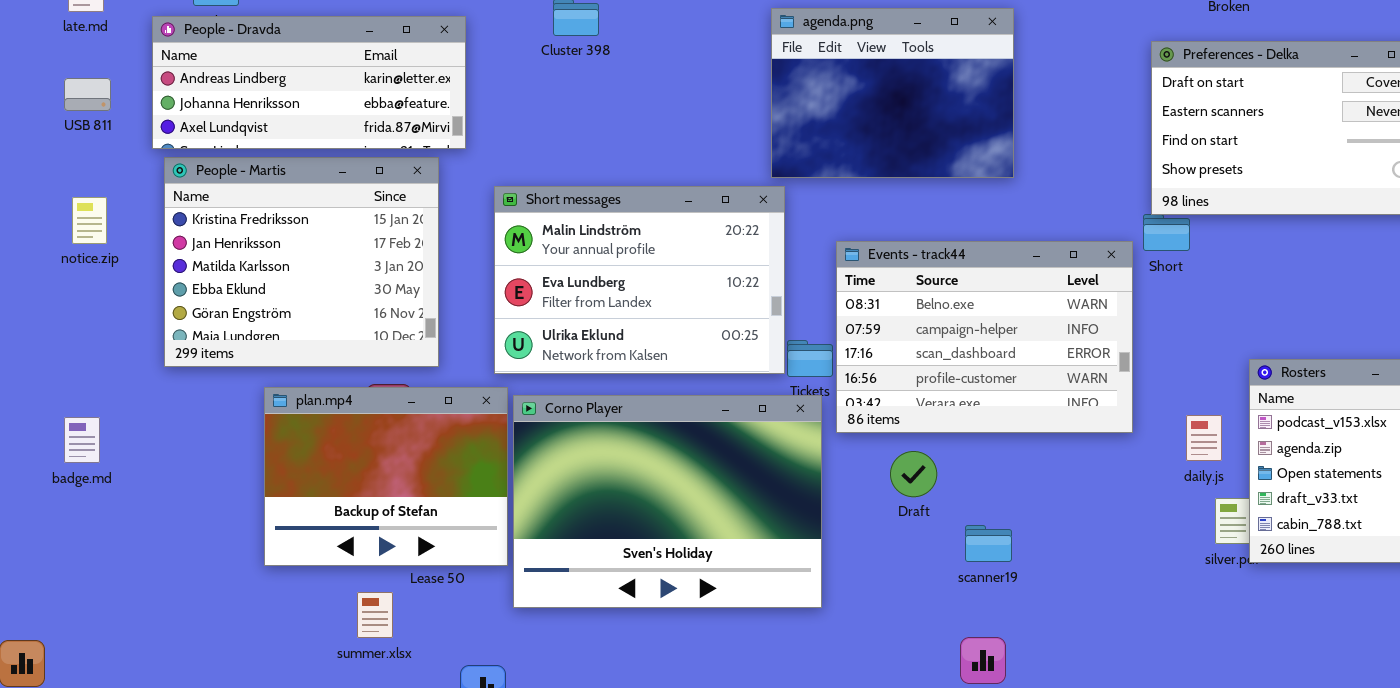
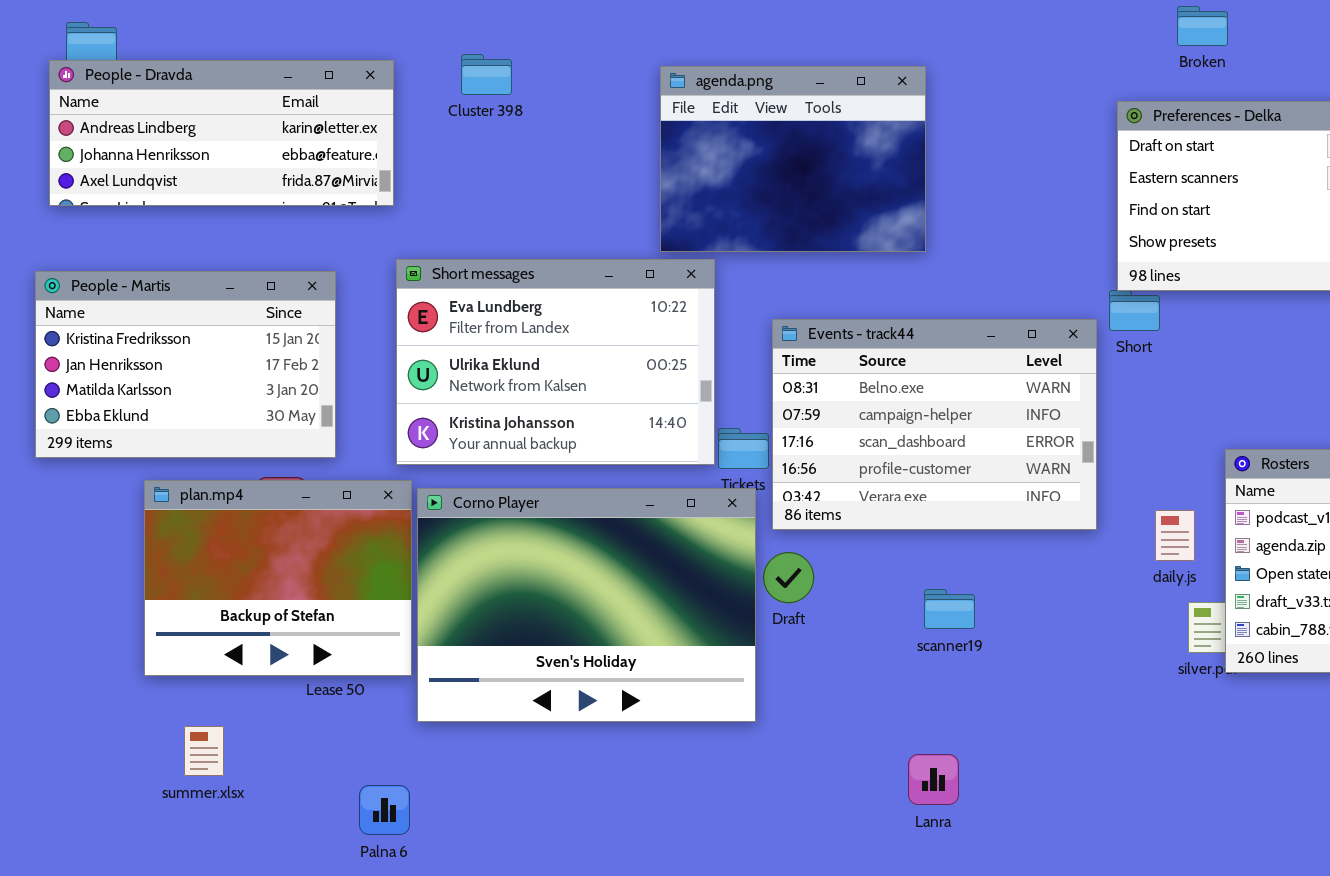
agenda.png: [771,8,1014,178] -> [660,66,926,252], moved
People - Dravda: [152,16,466,149] -> [49,60,394,206], moved
People - Martis: [164,157,439,367] -> [35,271,336,458], resized
Short messages: [494,186,785,374] -> [396,259,715,465], scrolled down 1 row
Draft: [890,451,937,497] -> [763,552,814,603], moved
scanner19: [965,525,1012,562] -> [924,589,975,629], moved
summer.xlsx: [357,592,393,638] -> [184,726,224,776], moved

